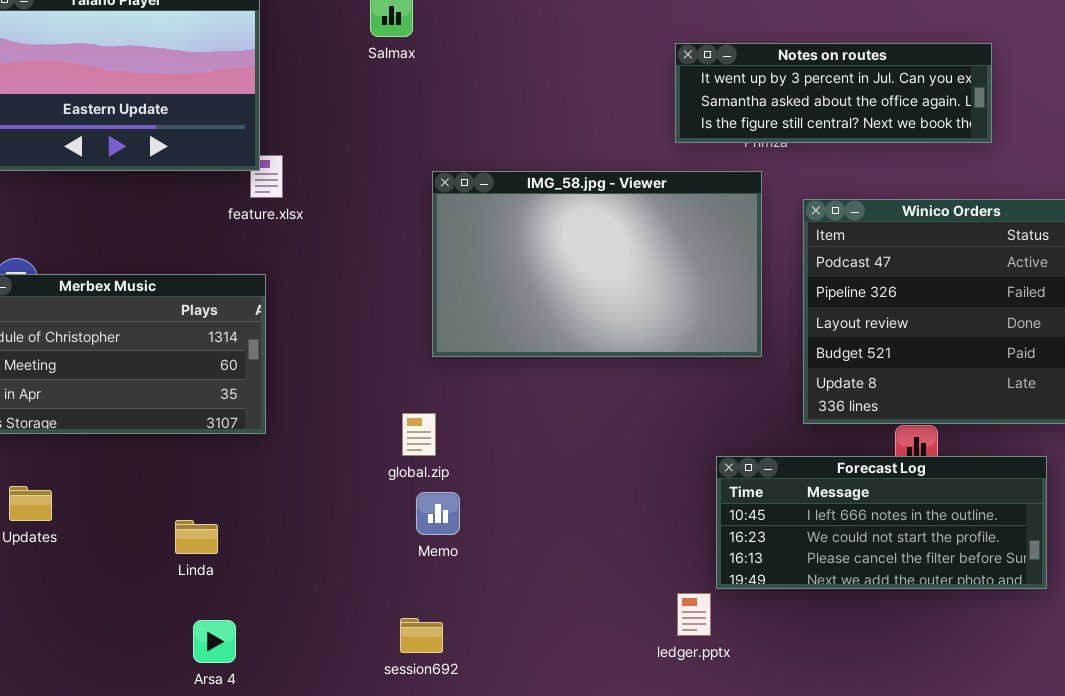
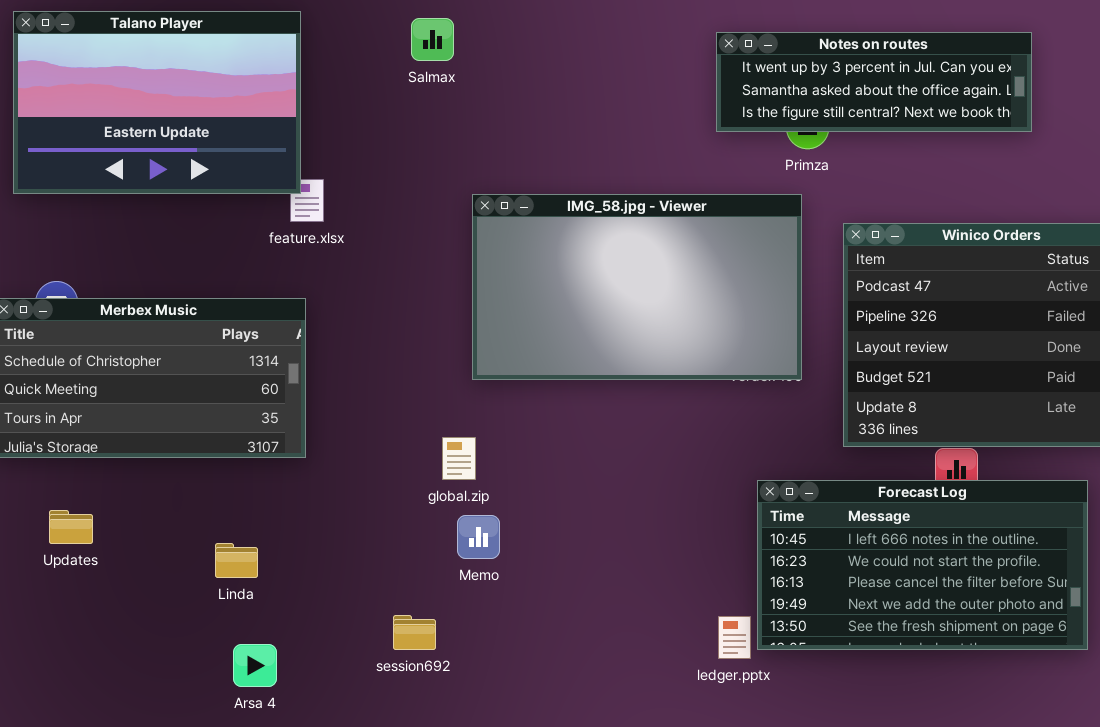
Notes on routes: [675,43,992,143] -> [716,32,1032,132], moved
Forecast Log: [716,456,1047,589] -> [757,480,1088,650], resized
session692: [400,618,443,653] -> [393,615,436,650], moved

